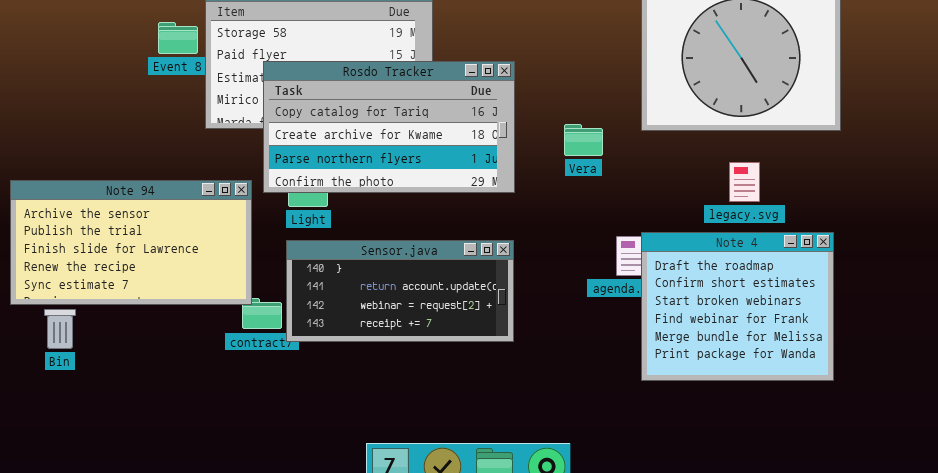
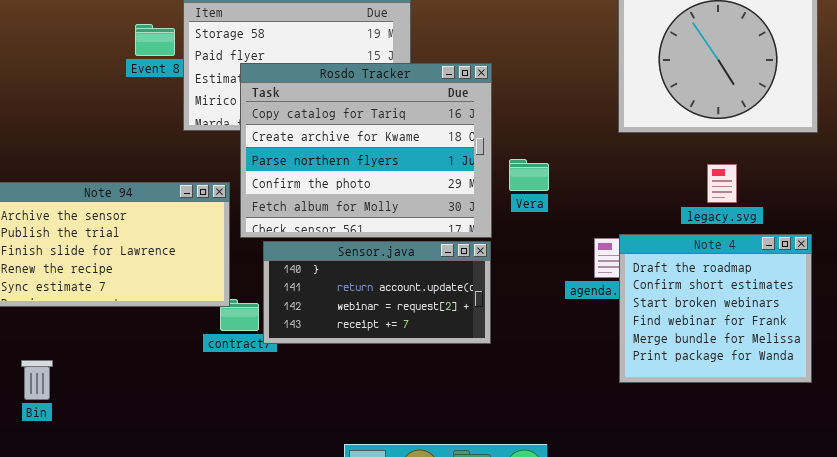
Rosdo Tracker: [263,61,515,193] -> [240,63,492,238], resized
Vera: [564,124,603,156] -> [509,159,549,191], moved
Bin: [44,309,76,349] -> [21,360,53,400], moved

